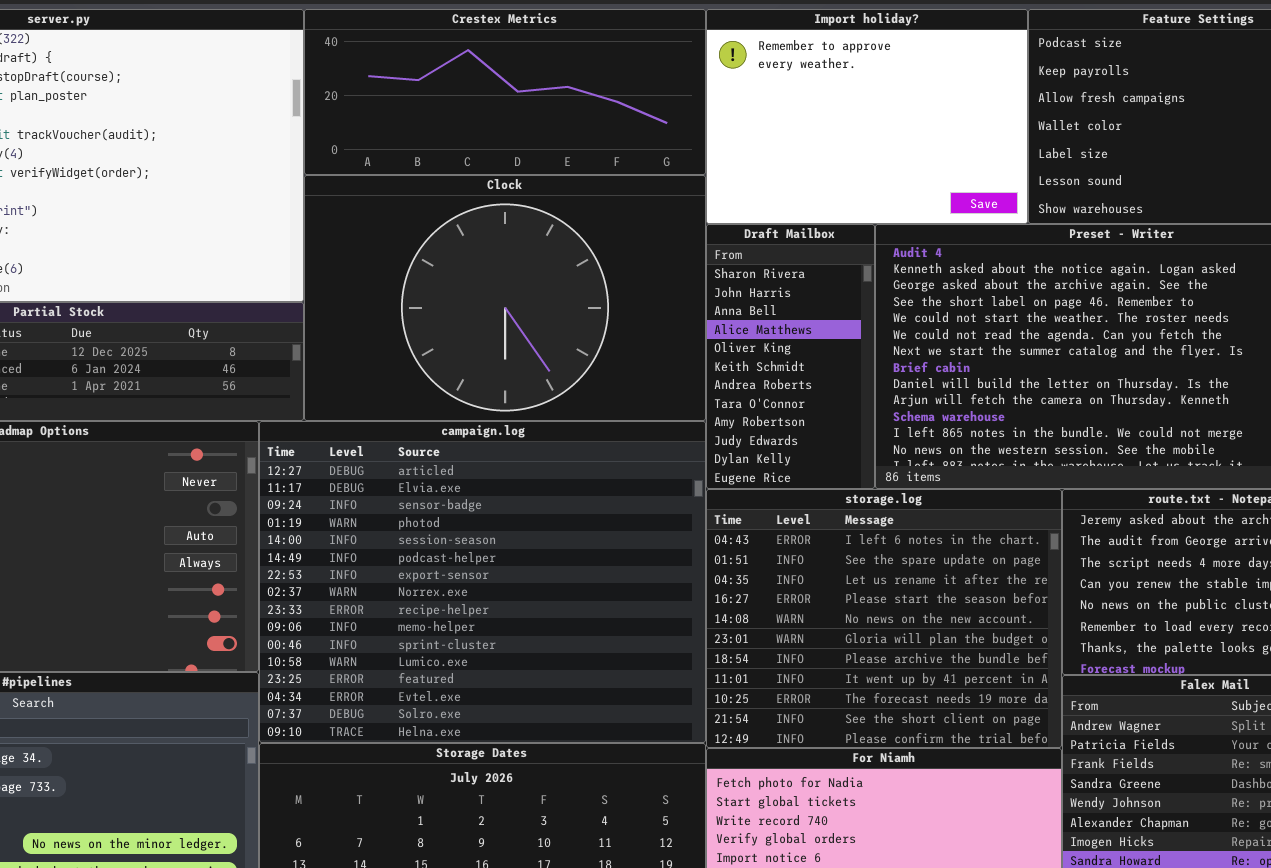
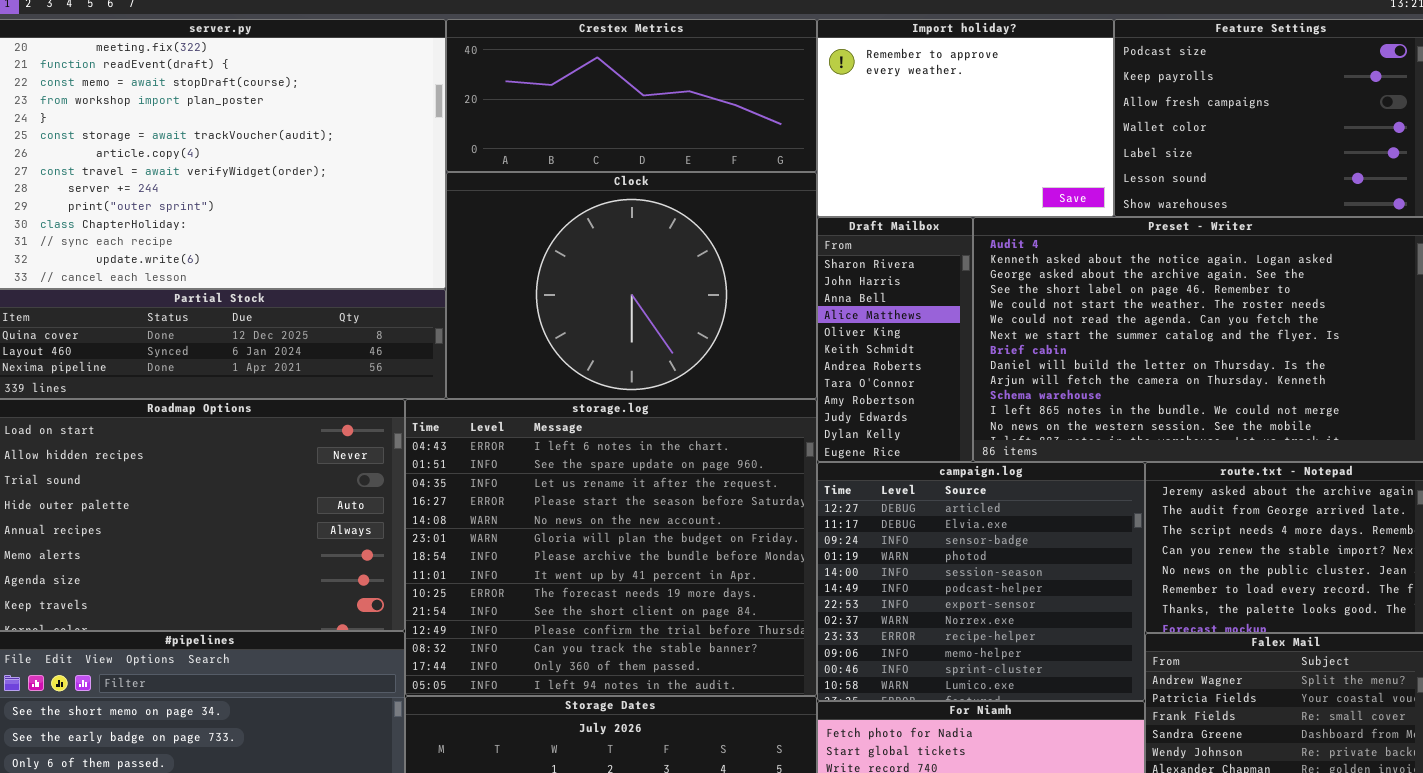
campaign.log: [259,421,706,743] -> [817,462,1145,701], moved, resized
storage.log: [706,489,1062,748] -> [405,399,817,696], moved, resized

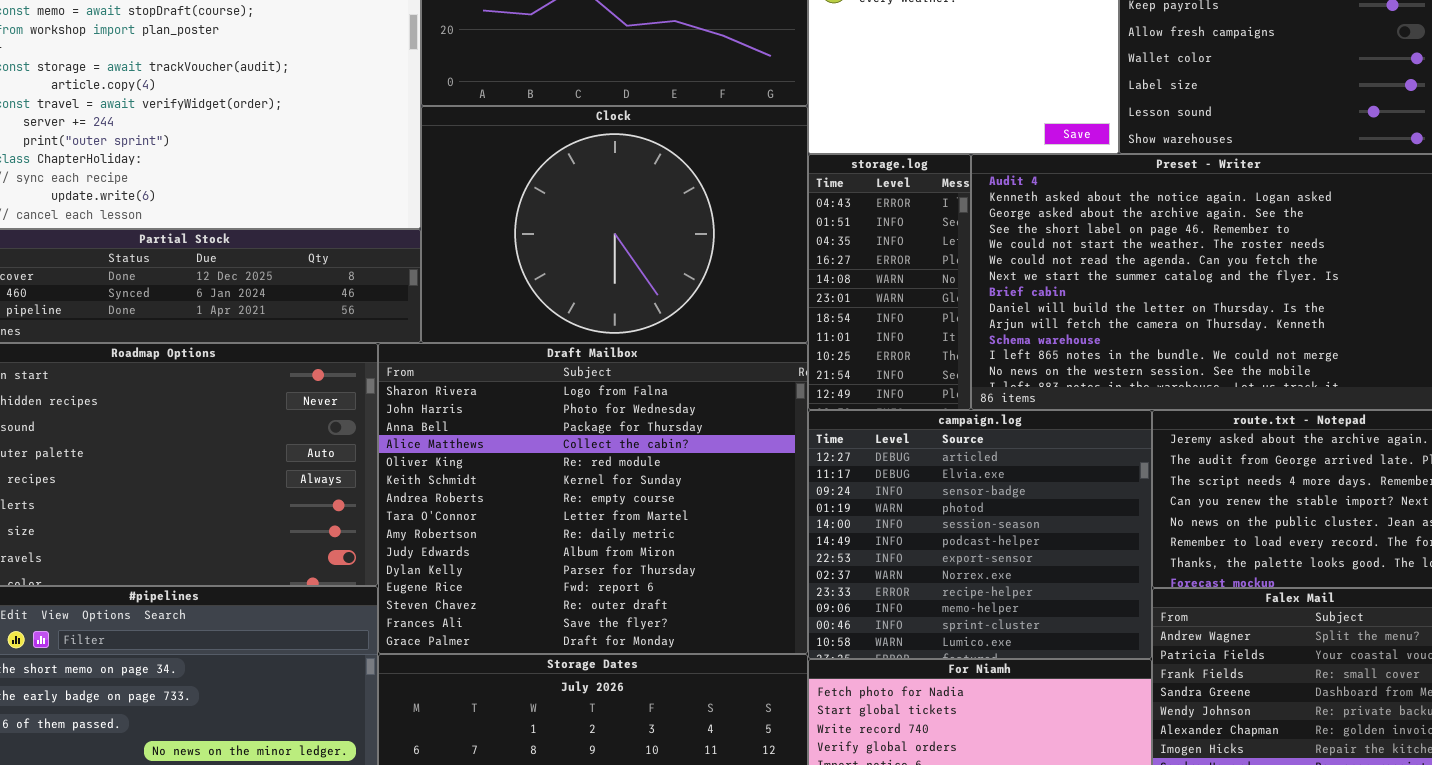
Draft Mailbox: [817,217,973,462] -> [378,343,808,654], moved, resized
storage.log: [405,399,817,696] -> [808,154,971,410], moved, resized

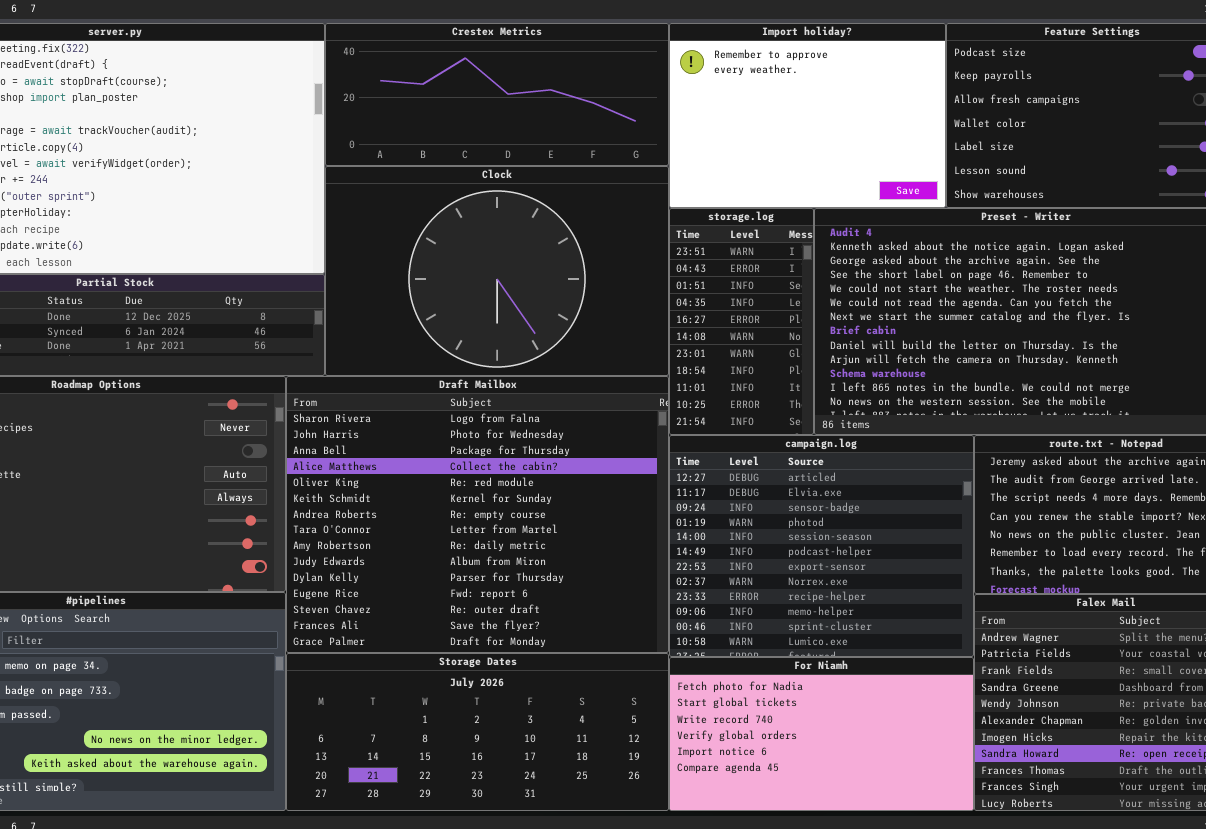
storage.log: [808,154,971,410] -> [669,208,814,435], scrolled up 1 row

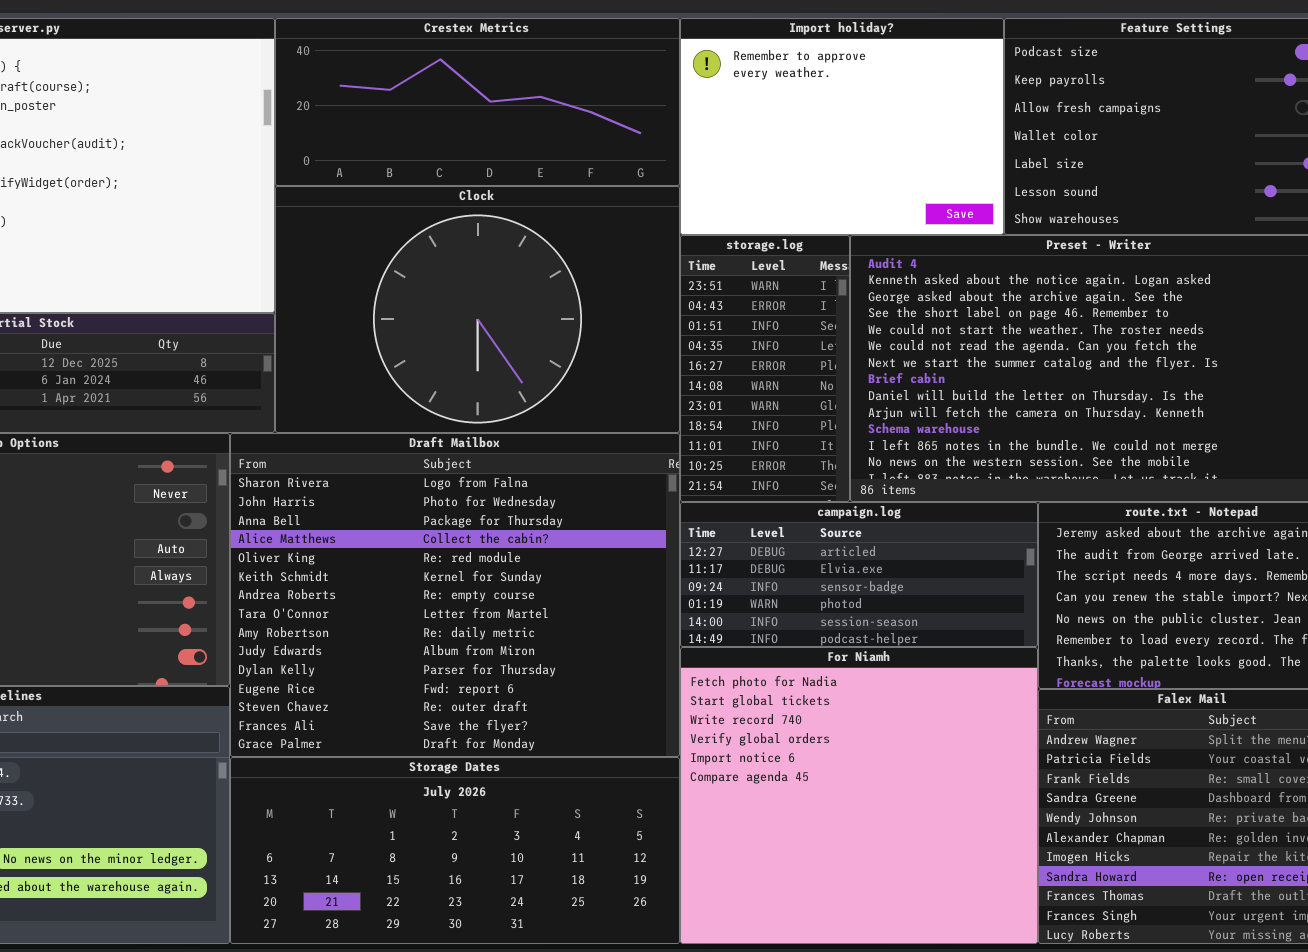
campaign.log: [669,435,974,657] -> [680,502,1038,647], resized
For Niamh: [669,657,974,811] -> [680,647,1038,944], resized

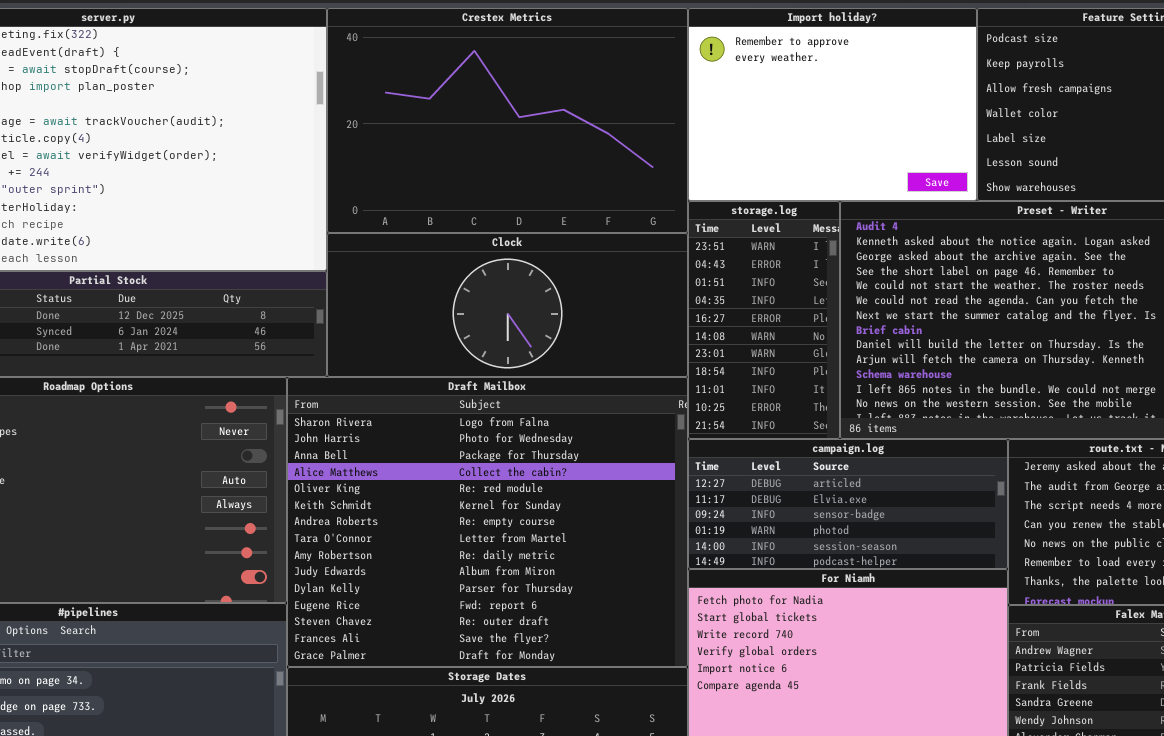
Crestex Metrics: [275,18,680,186] -> [327,8,688,233], resized
Clock: [275,186,680,433] -> [327,233,688,377], resized

